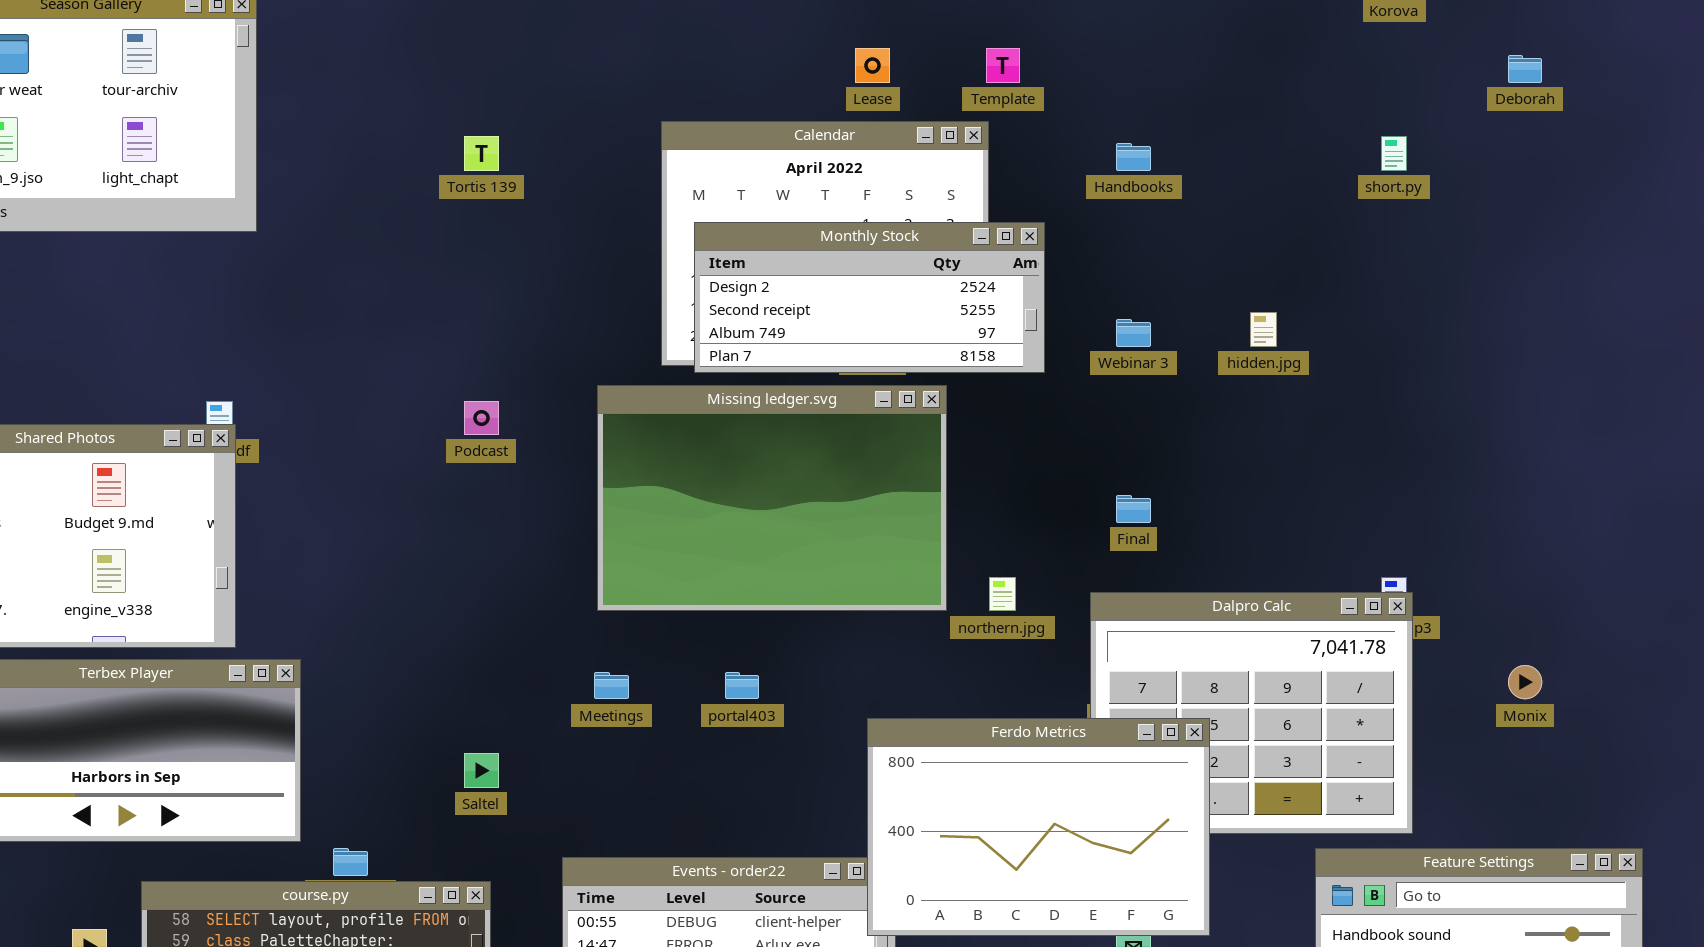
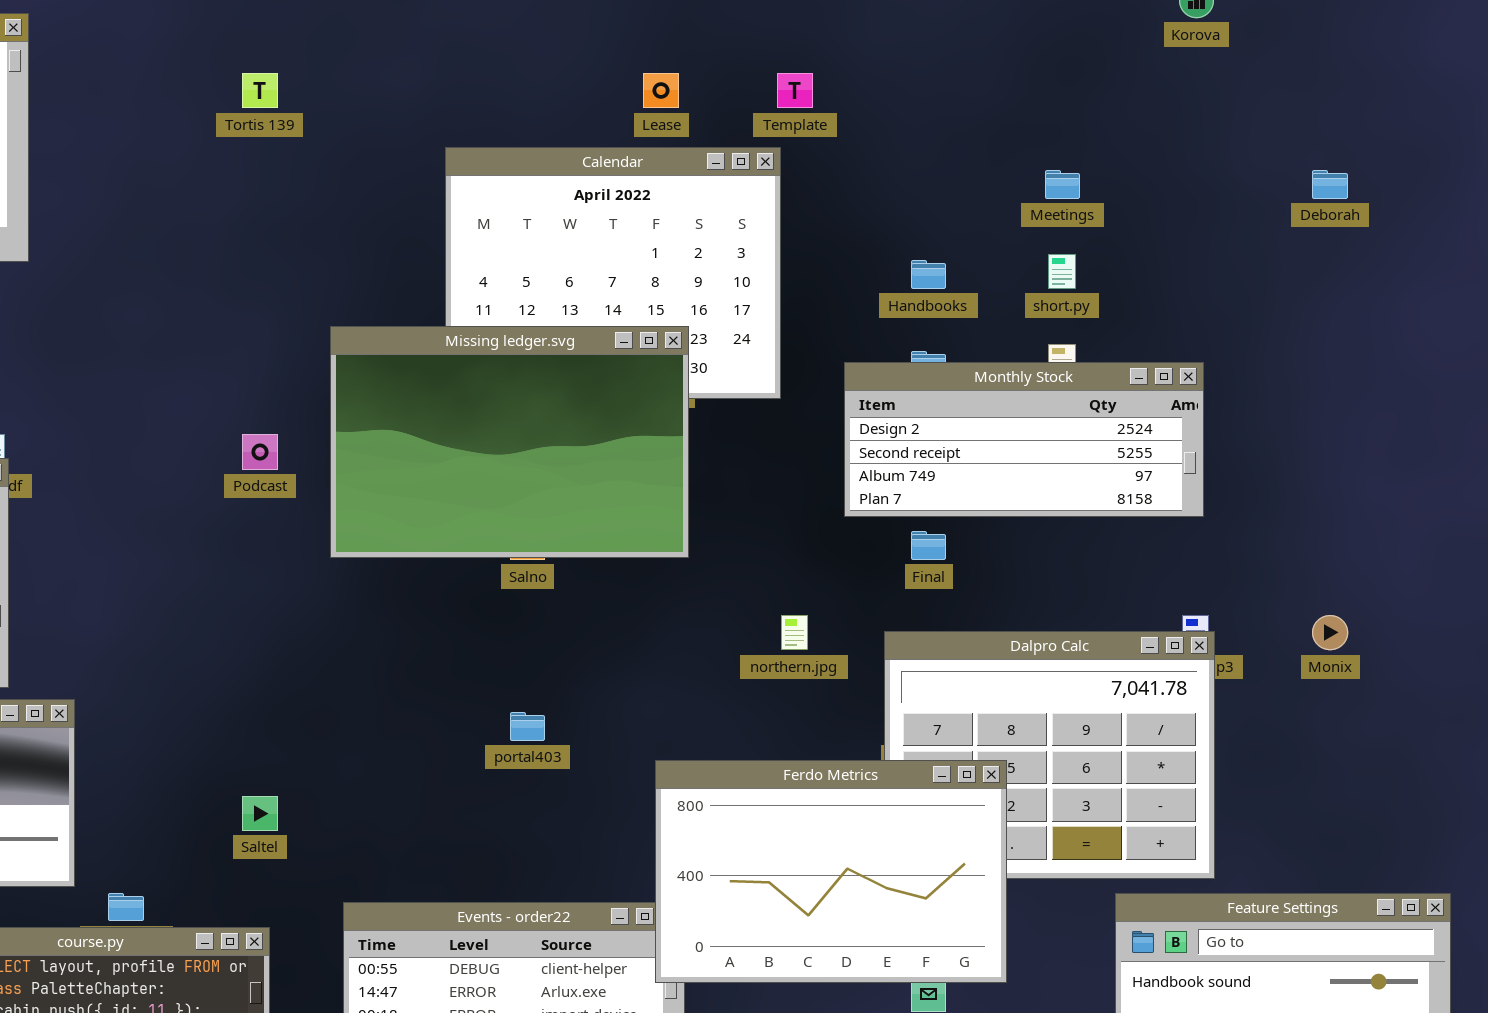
Deborah: [1508,55,1542,83] -> [1312,170,1348,199], moved
Tortis 139: [464,136,499,171] -> [242,73,278,108], moved
short.py: [1381,136,1407,171] -> [1048,254,1076,289], moved
Handbooks: [1116,143,1151,171] -> [911,260,946,289], moved
Monthly Stock: [694,222,1045,373] -> [844,362,1204,517], moved
Missing ledger.svg: [597,385,947,611] -> [330,326,689,558], moved
Monix: [1508,665,1542,699] -> [1312,615,1348,650], moved
Meetings: [594,672,629,699] -> [1045,170,1080,199], moved

